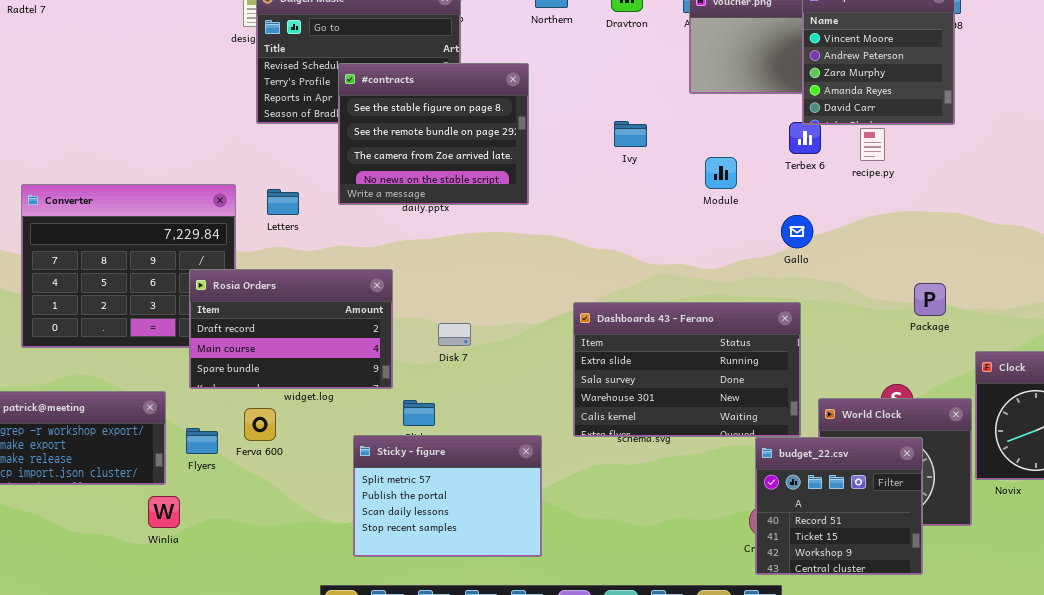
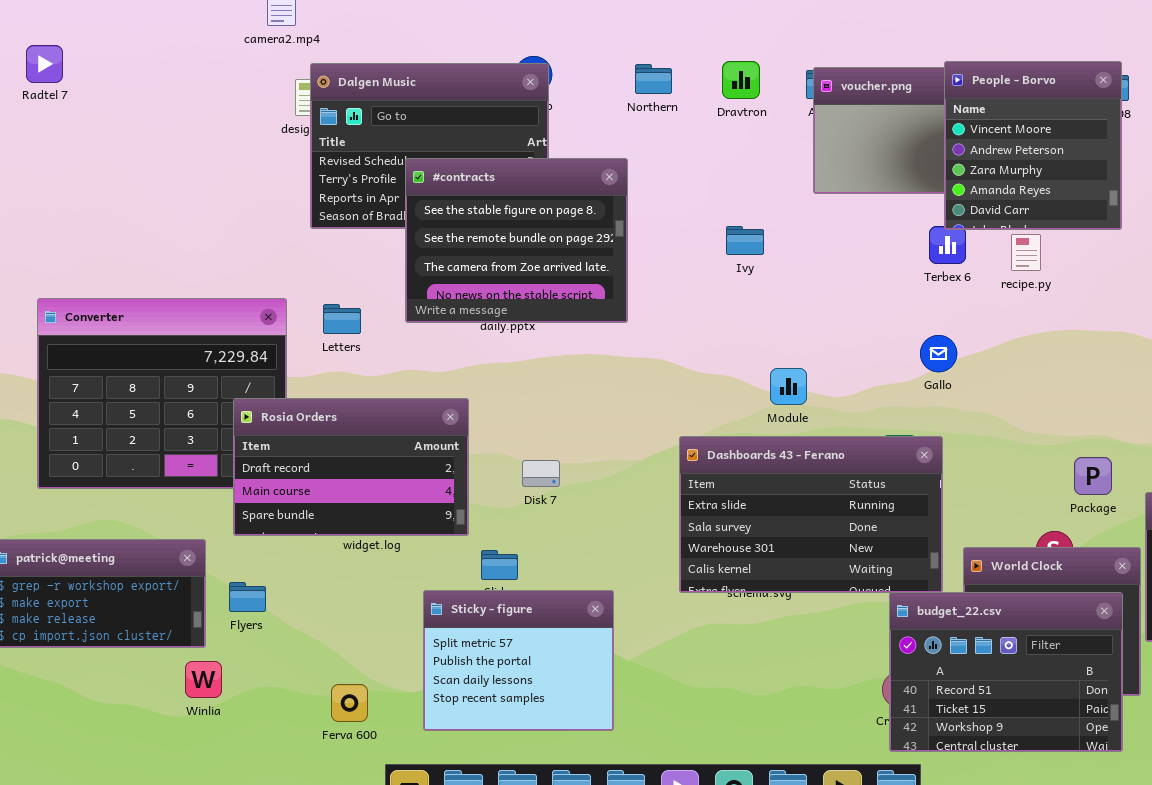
Module: [705,157,737,189] -> [770,368,807,405], moved
Package: [914,283,946,316] -> [1074,457,1112,495], moved
Ferva 600: [244,408,276,441] -> [331,684,368,722], moved
Sticky - figure: [353,435,542,557] -> [423,590,614,731], resized
budget_22.csv: [755,437,923,575] -> [889,592,1123,752], resized

